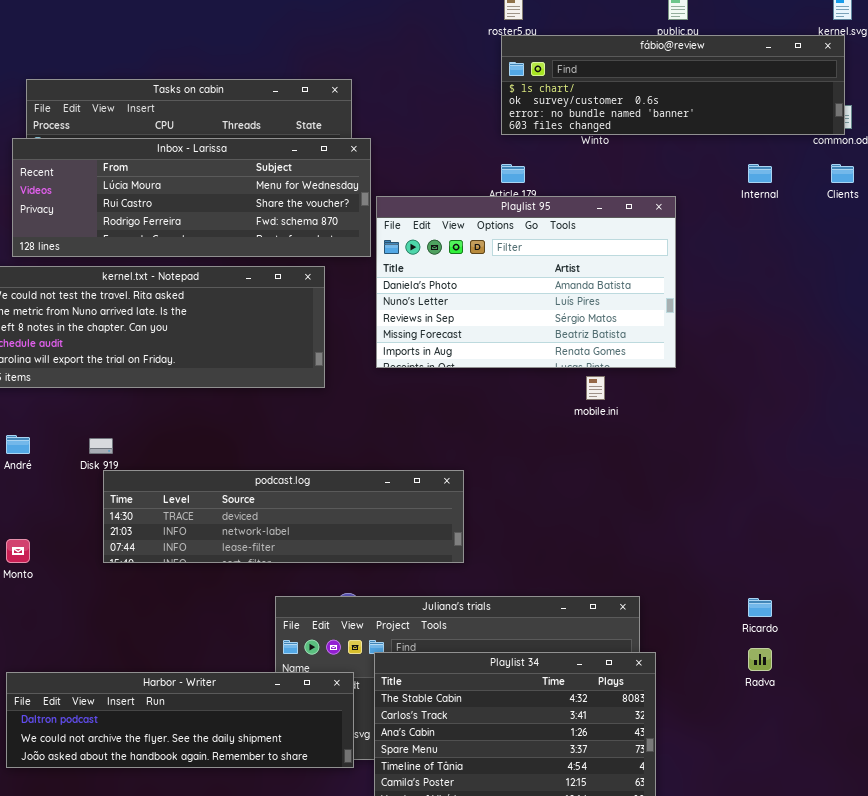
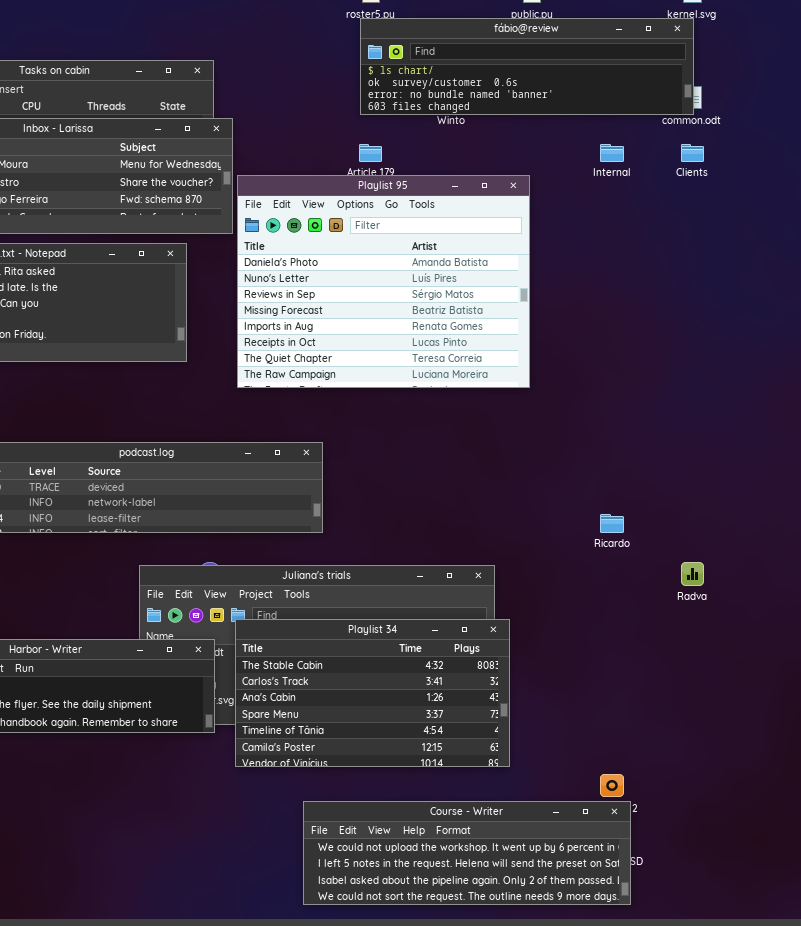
Playlist 95: [376,196,676,368] -> [237,175,530,388], resized
Ricardo: [748,598,772,617] -> [600,514,624,533], moved
Radva: [748,648,772,671] -> [681,562,704,586], moved

